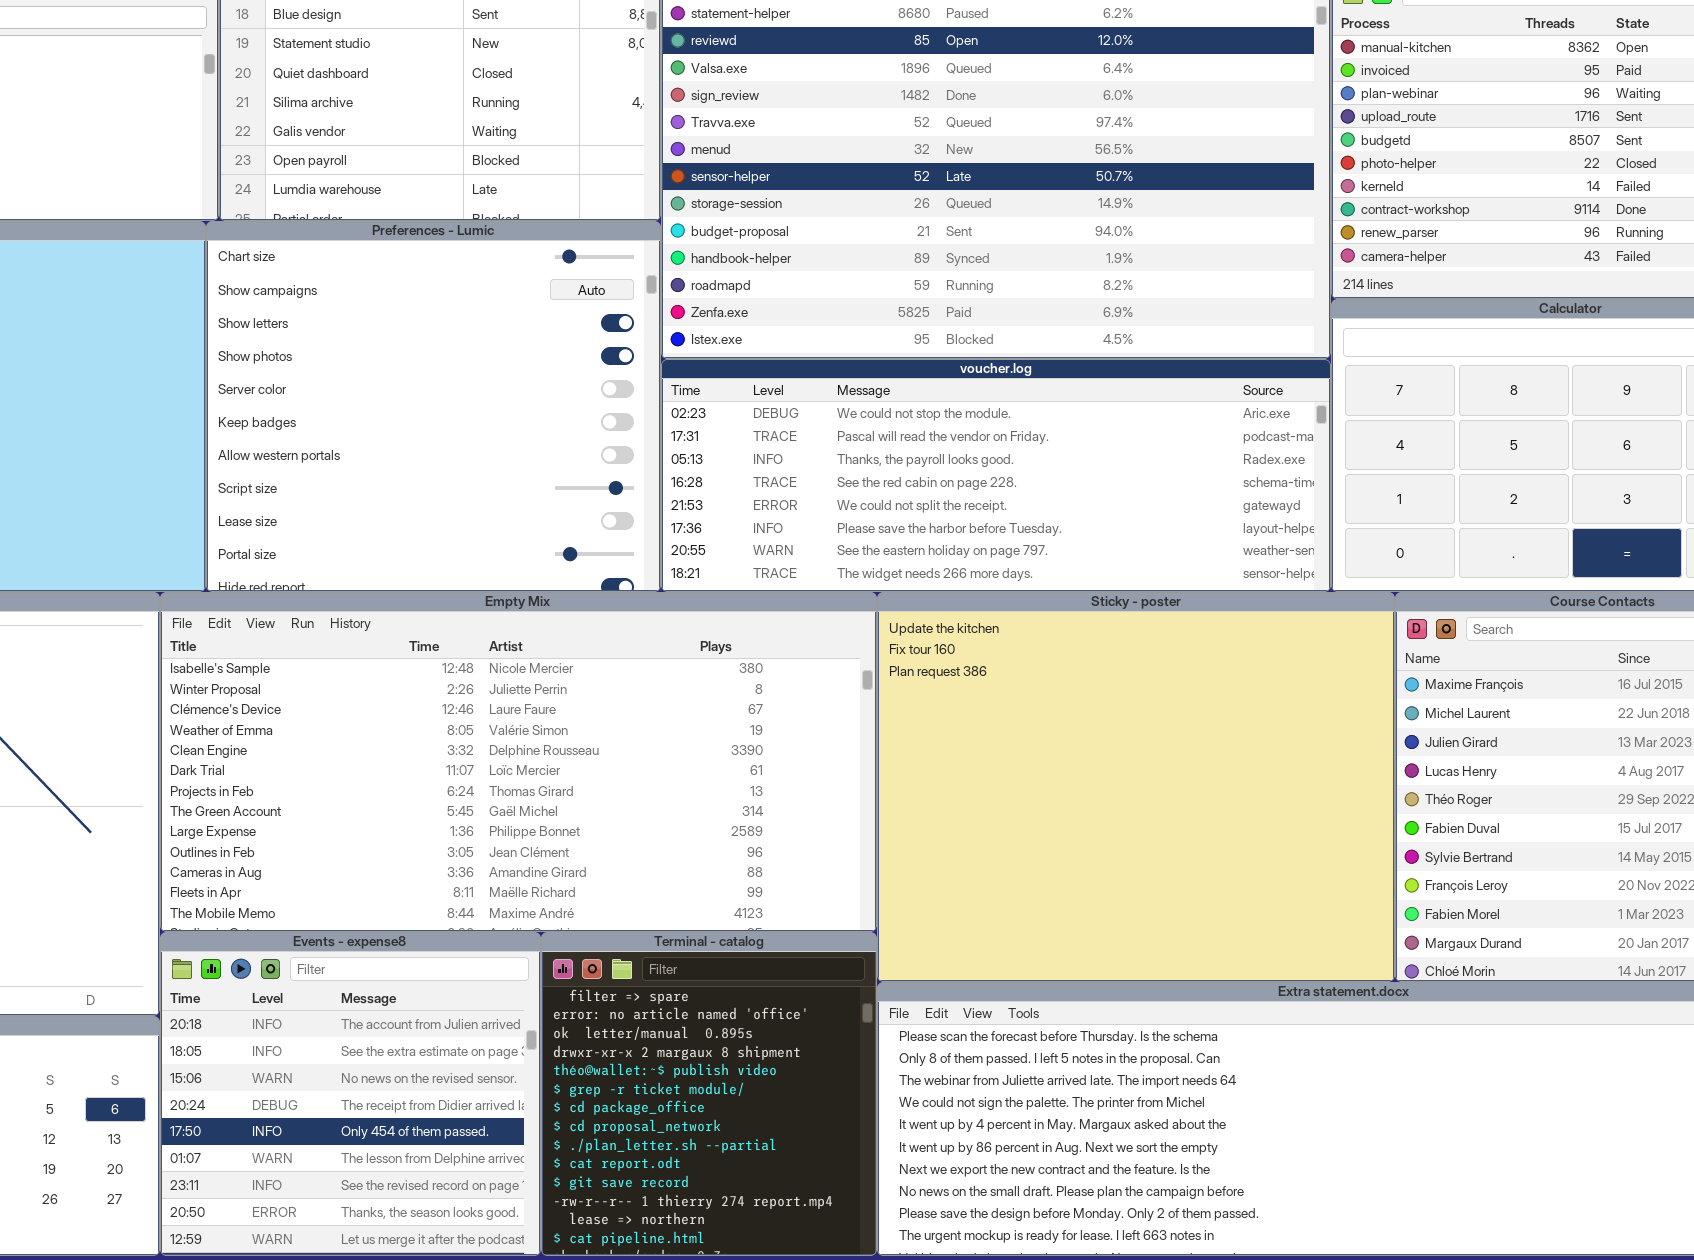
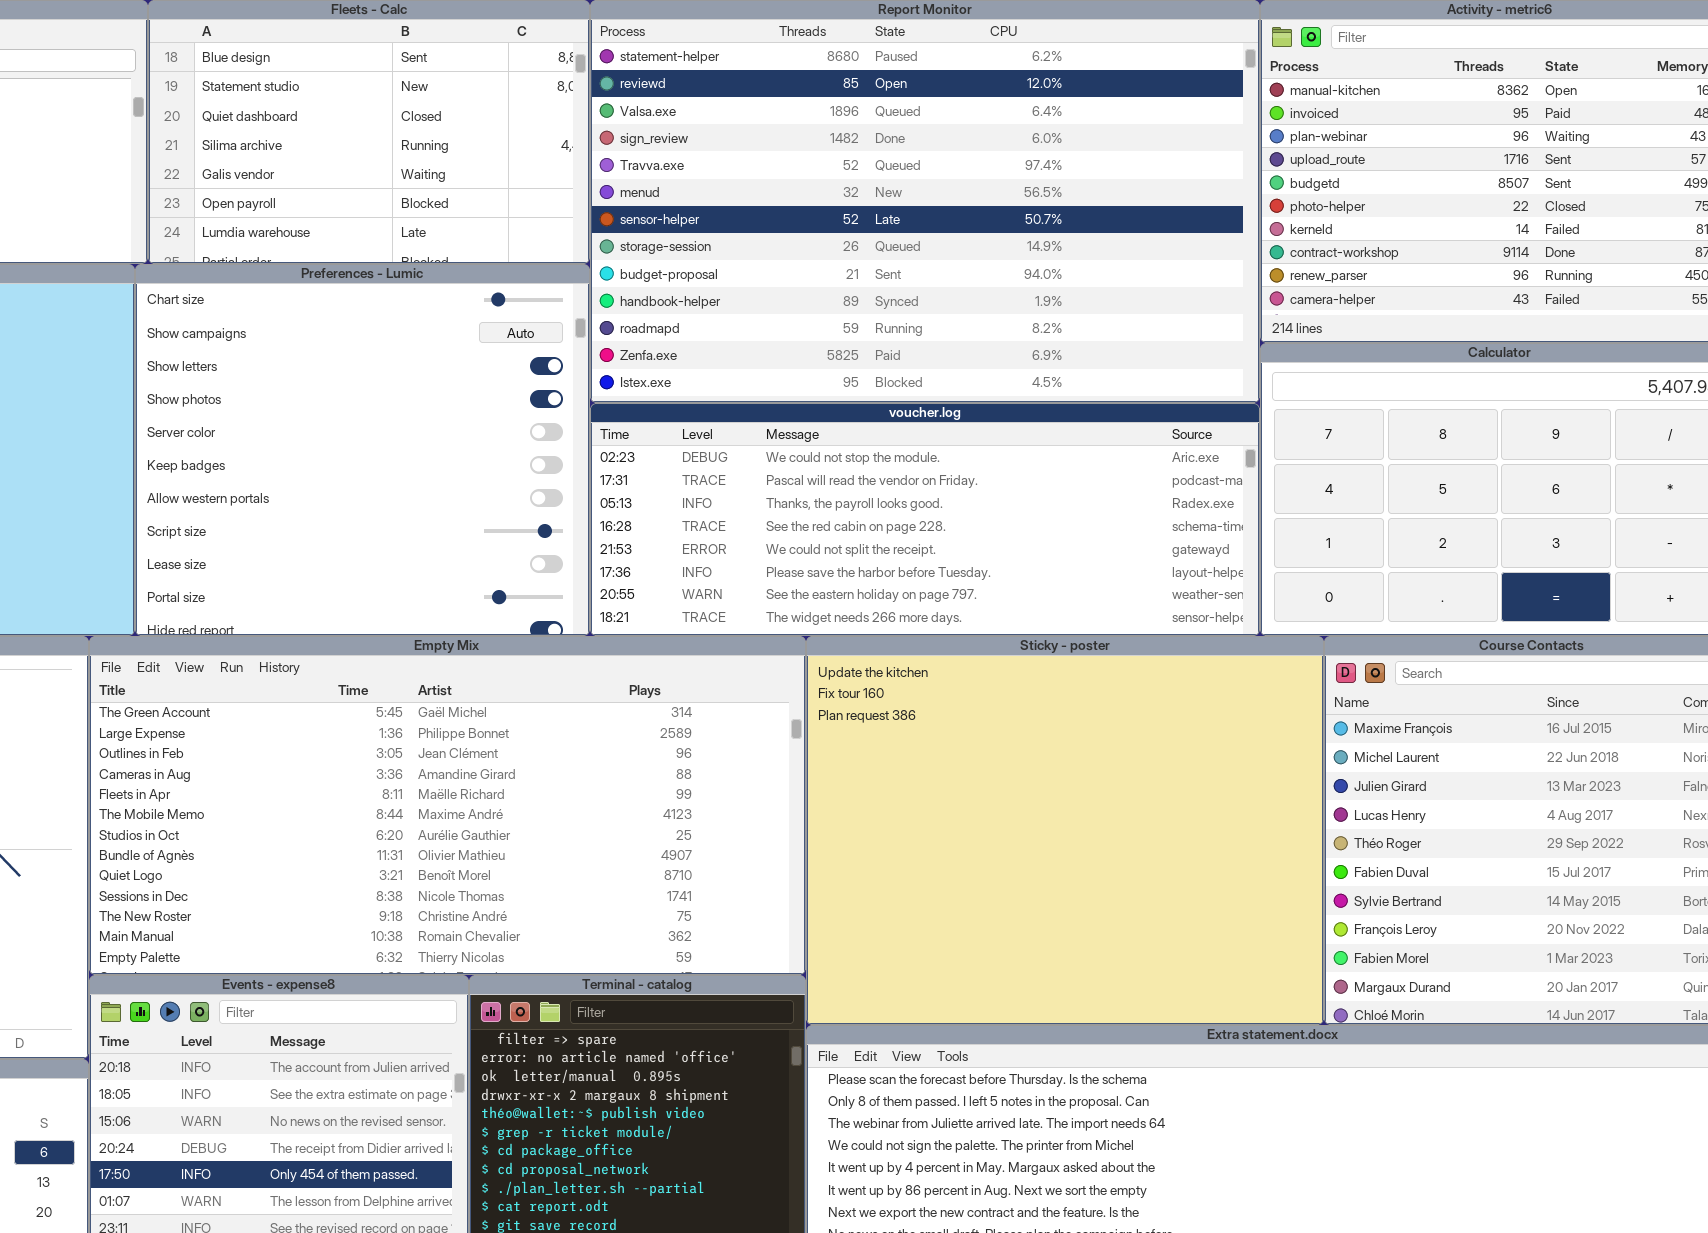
Empty Mix: [160,592,877,932] -> [89,636,806,975], scrolled down 7 rows

